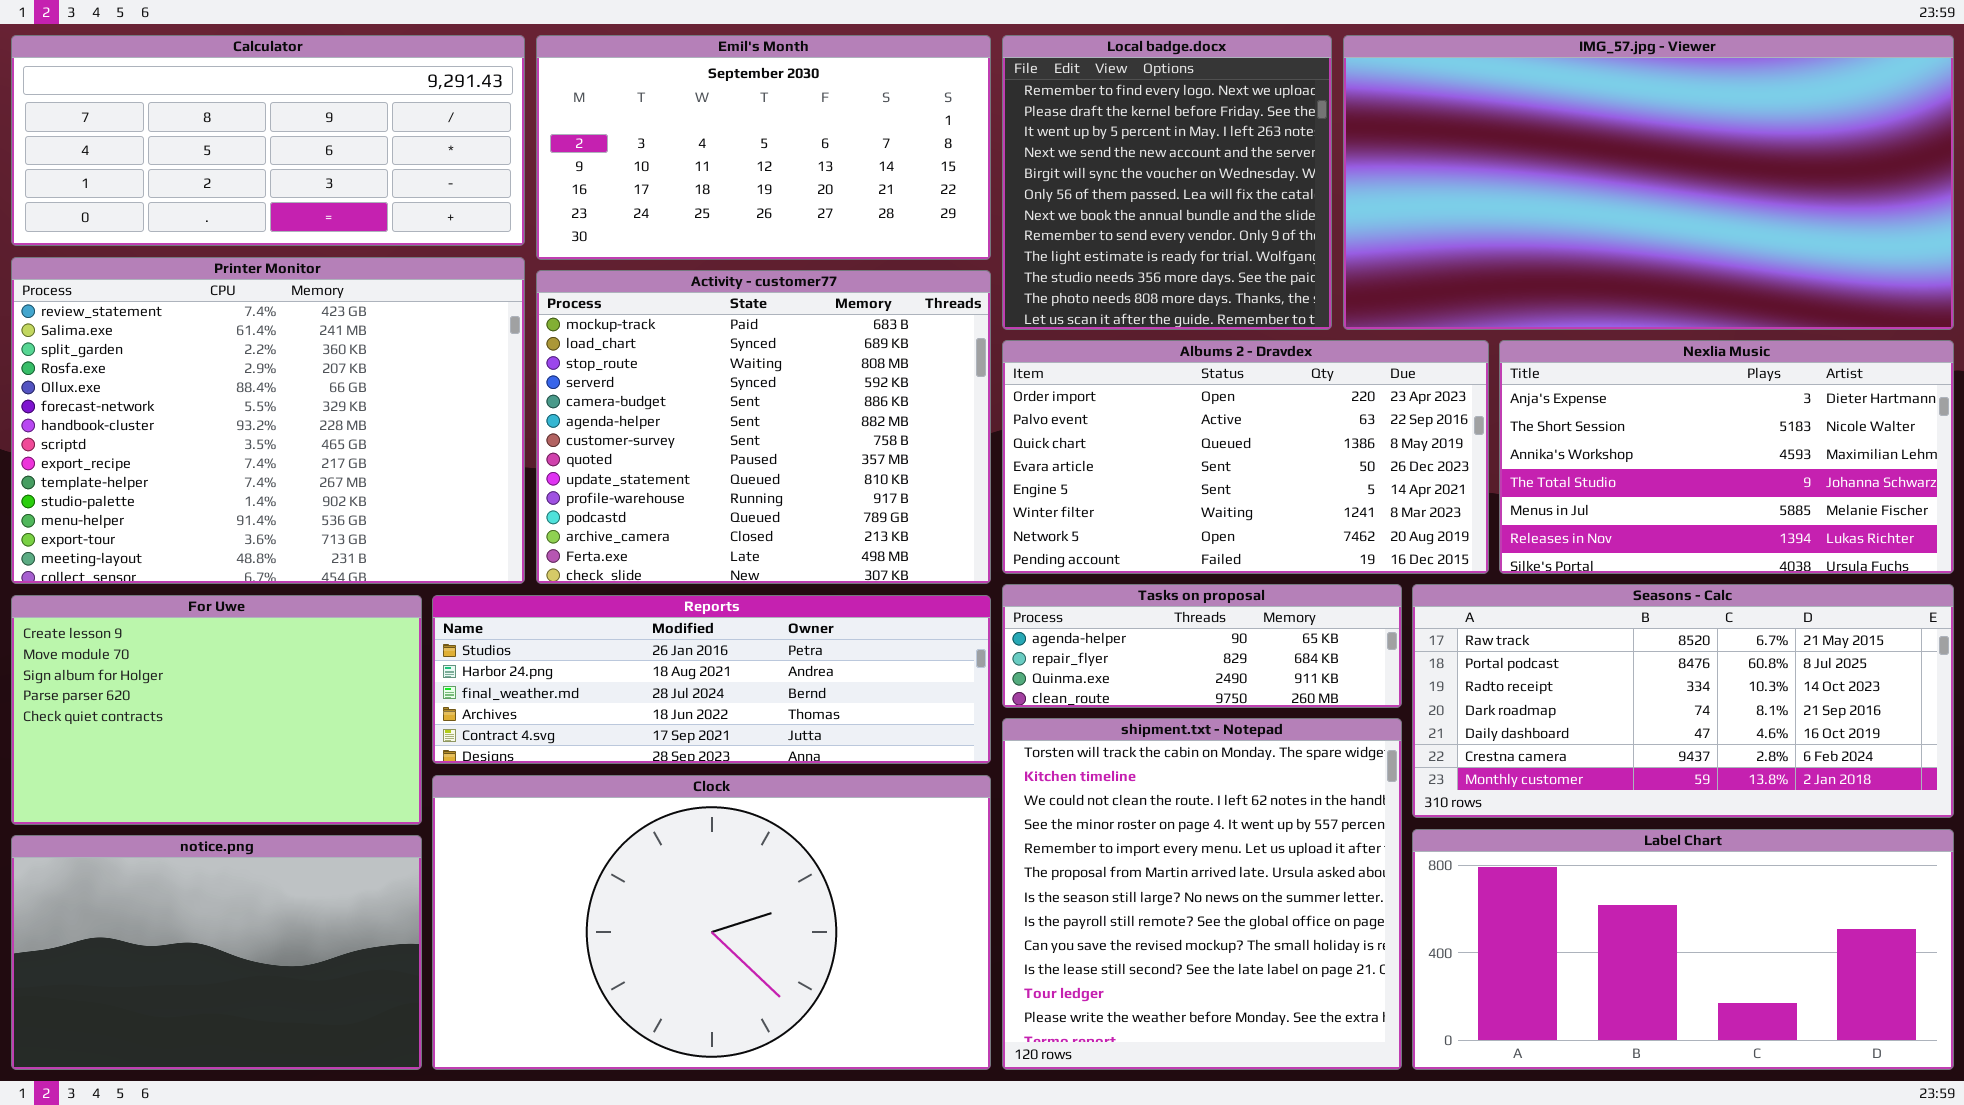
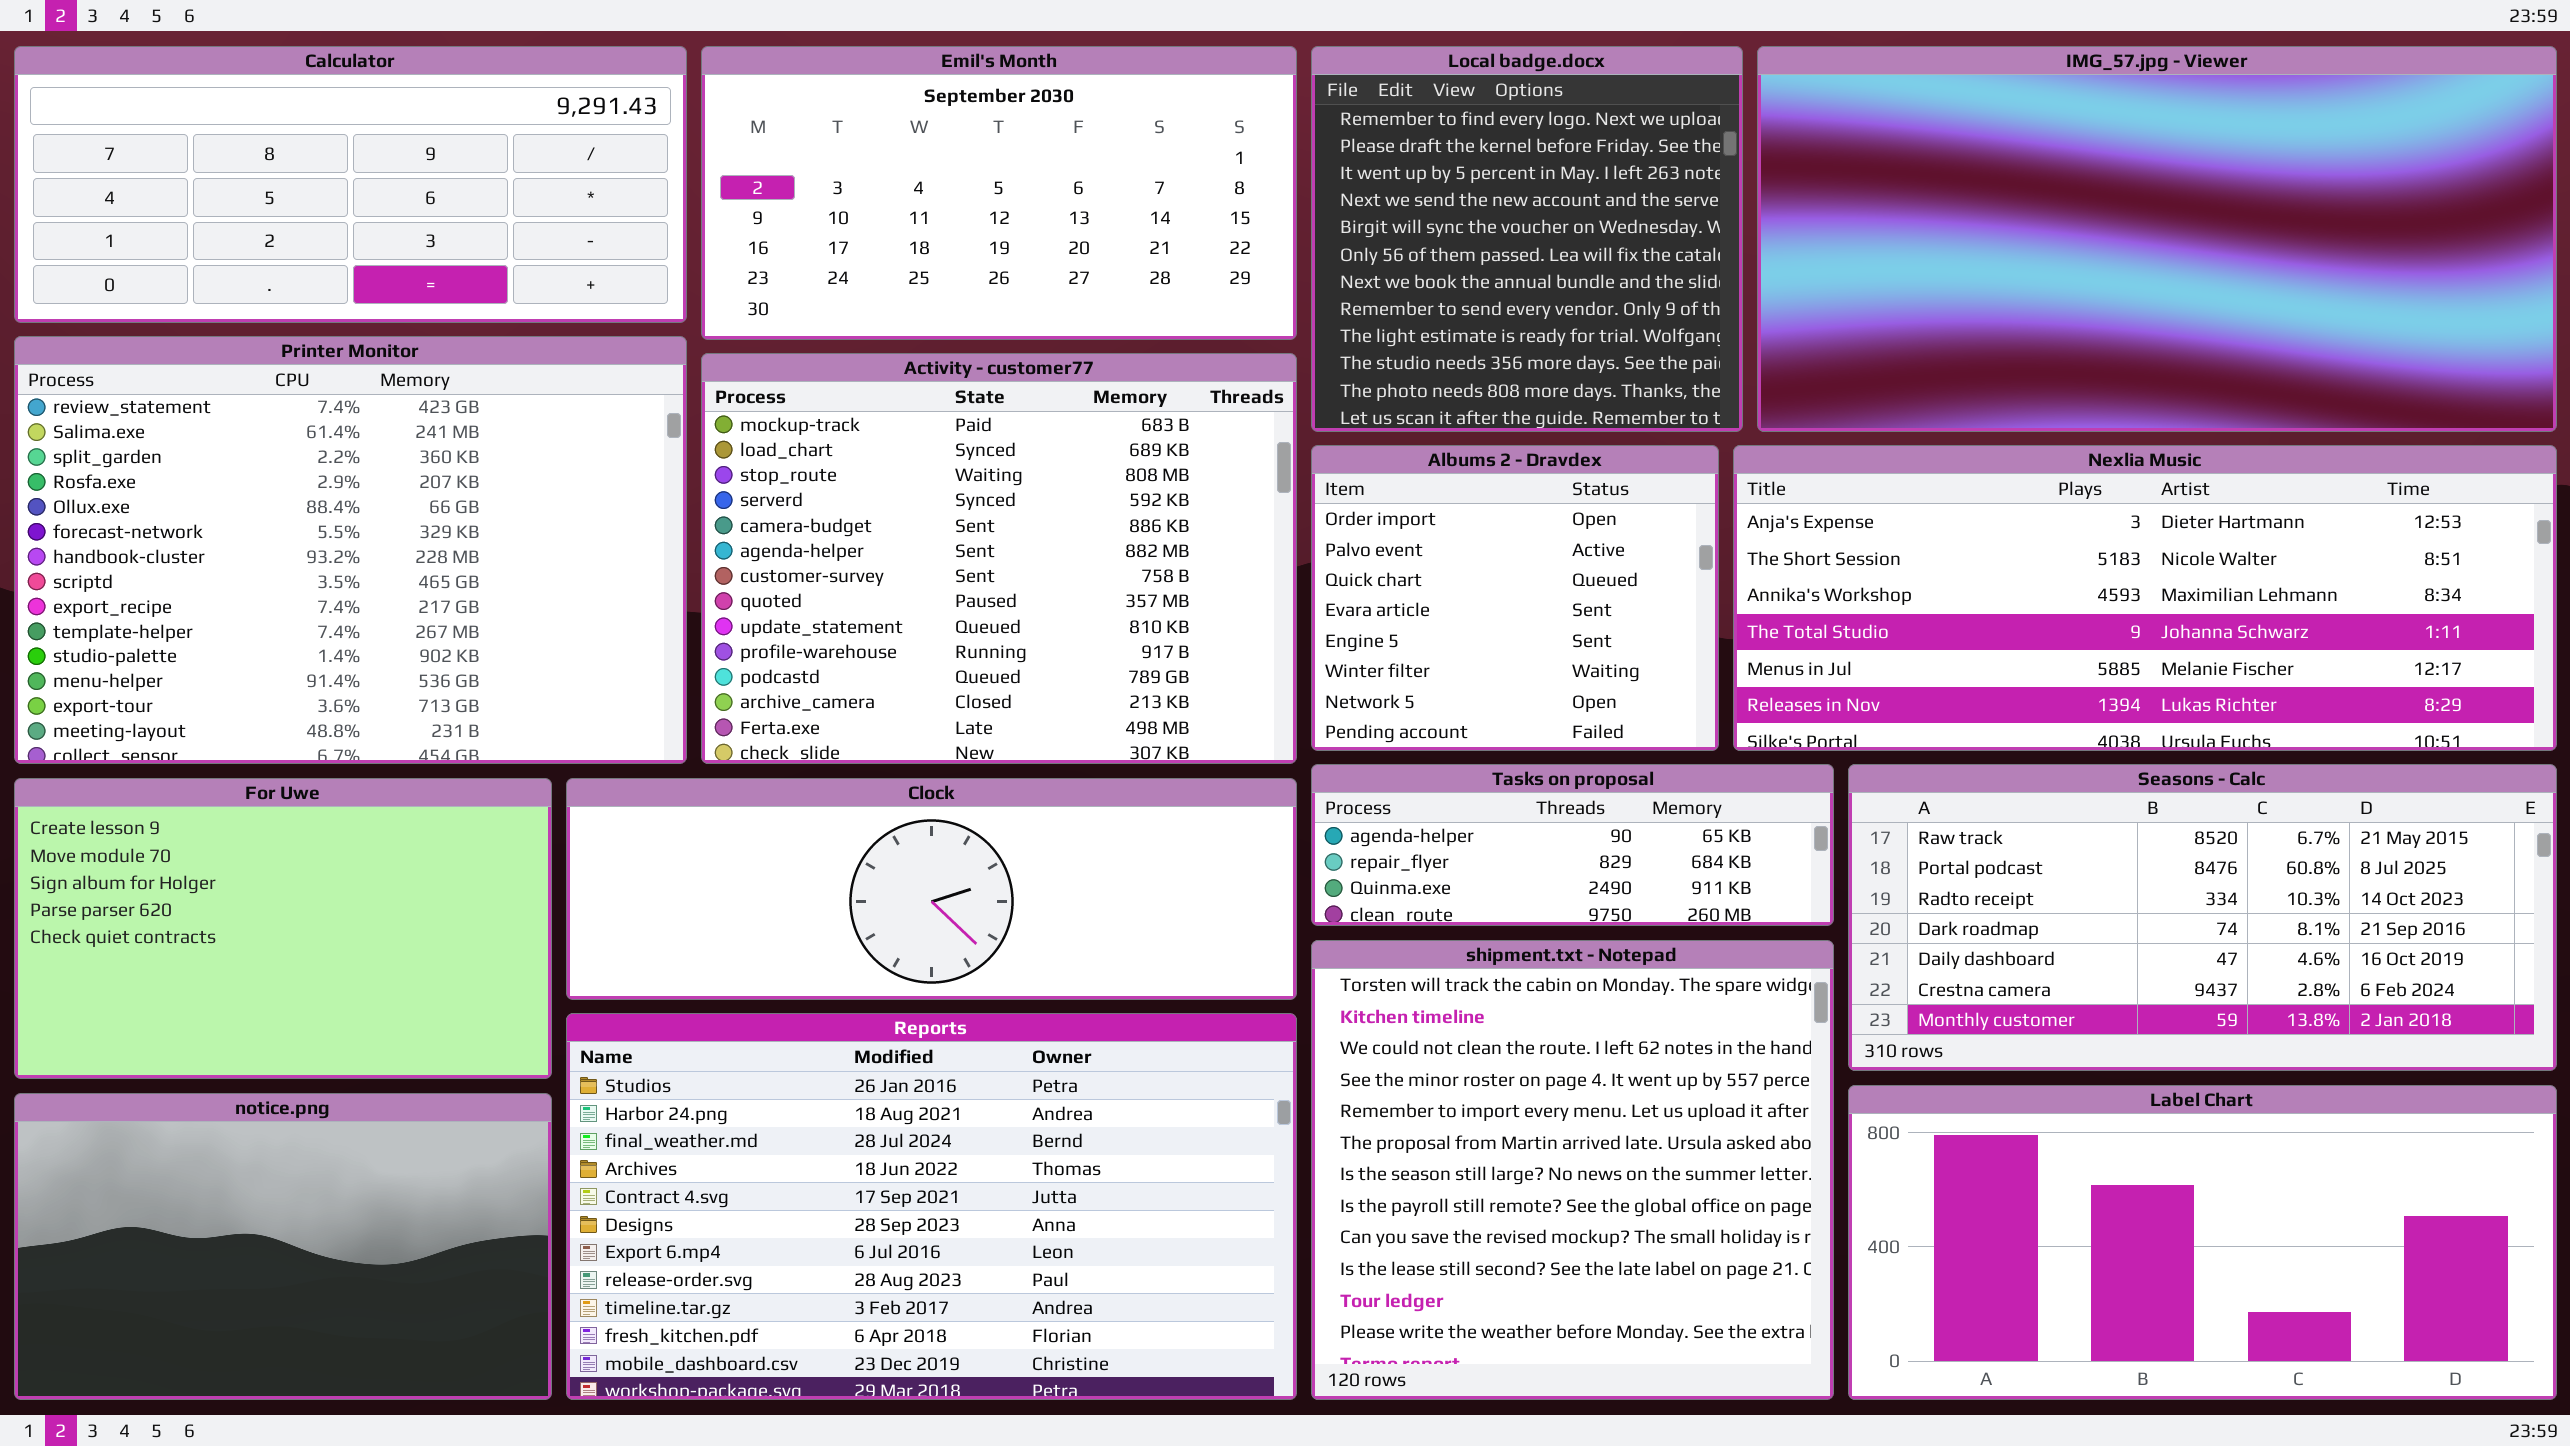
Albums 2 - Dravdex: [1002,340,1489,574] -> [1311,445,1719,751], resized
Nexlia Music: [1499,340,1954,574] -> [1733,445,2557,751], resized
Reports: [432,595,991,764] -> [566,1013,1297,1400], moved, resized
Clock: [432,775,991,1070] -> [566,778,1297,1000], moved, resized

